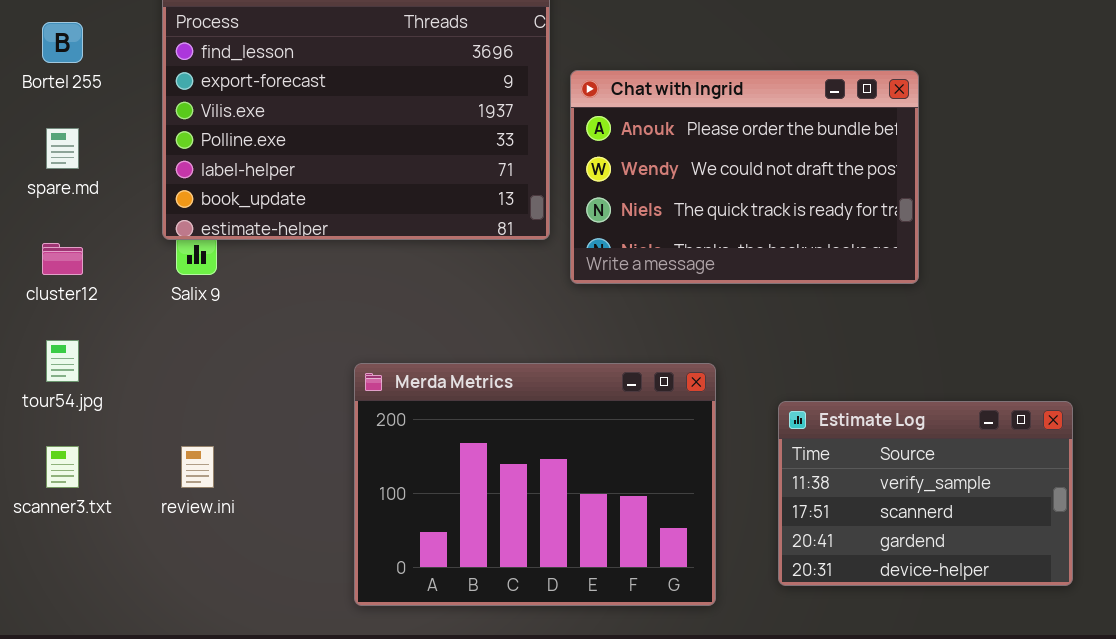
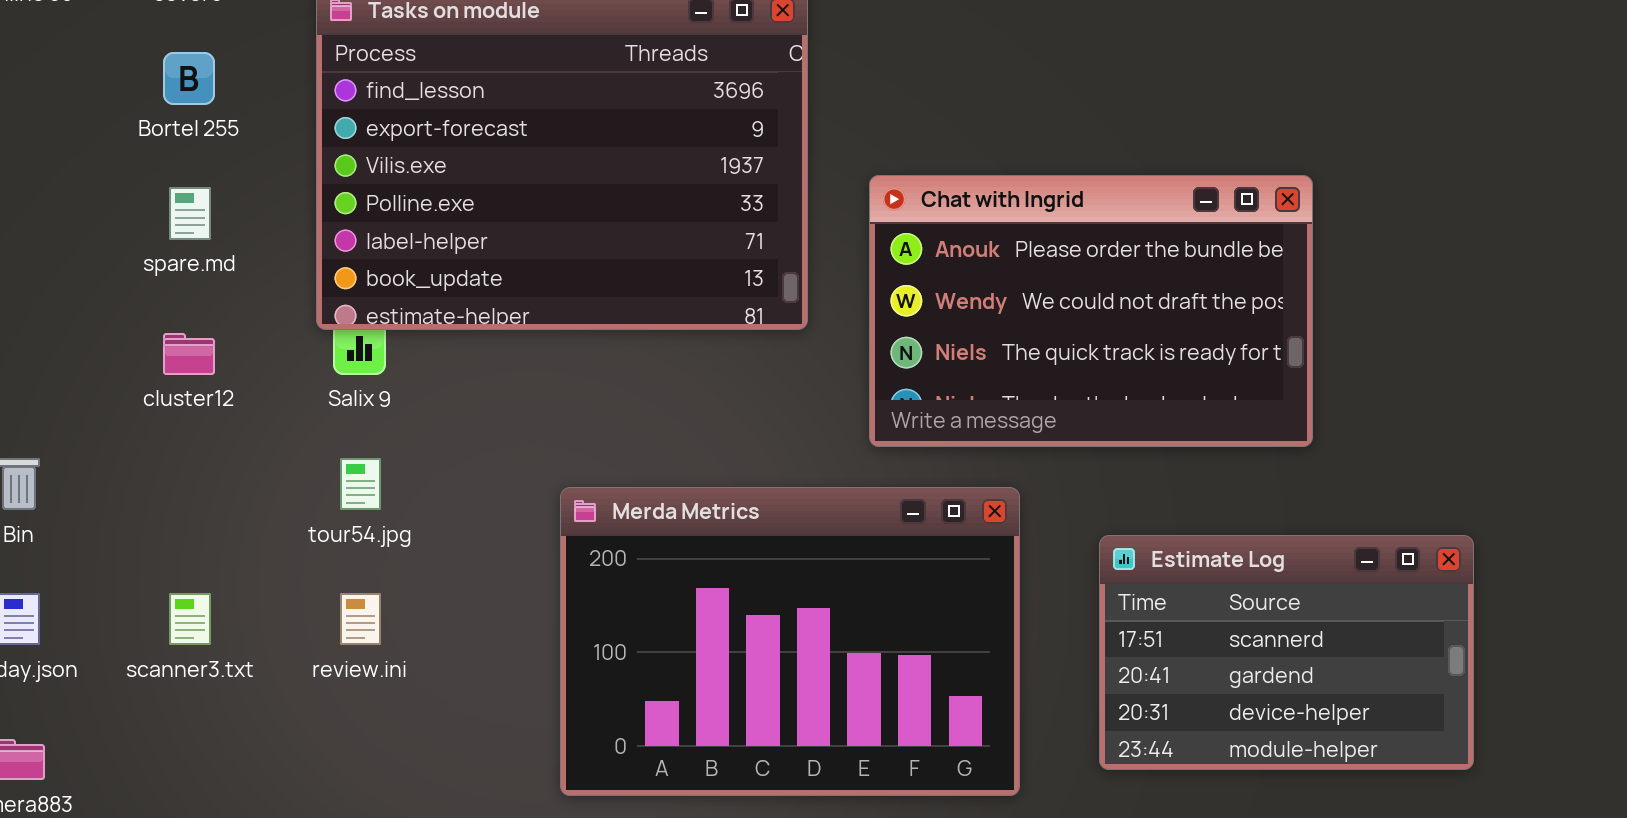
Chat with Ingrid: [570,70,919,284] -> [869,175,1313,447], moved
tour54.jpg: [46,340,79,382] -> [340,458,381,510], moved
Estimate Log: [778,401,1073,586] -> [1099,535,1474,770], scrolled down 1 row

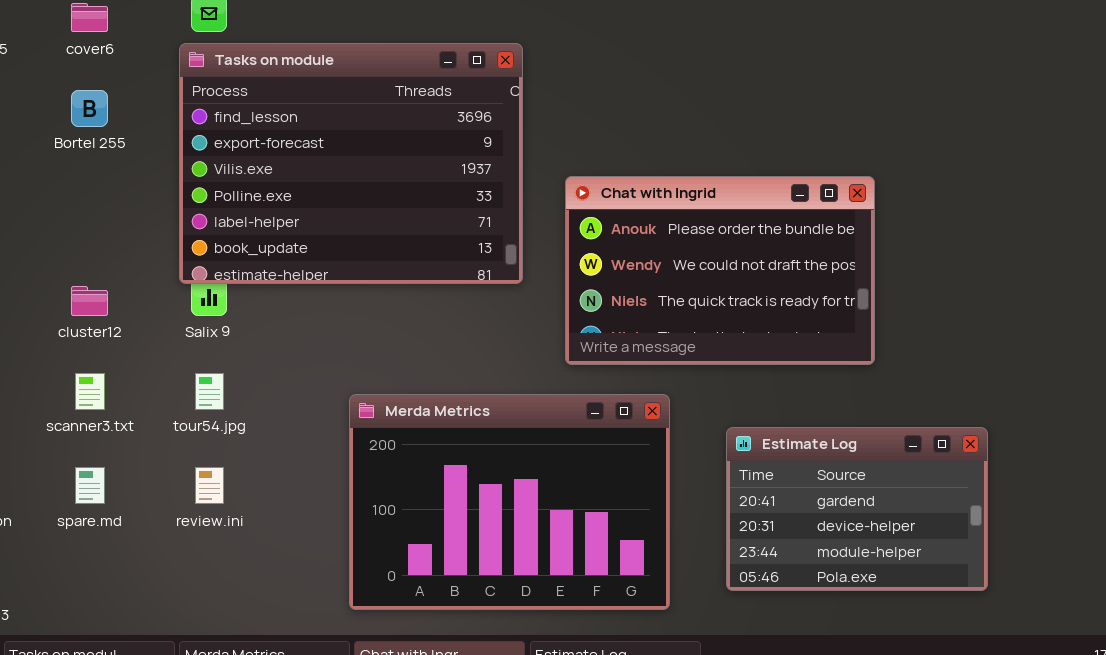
spare.md: [169,187,211,240] -> [75,467,105,504], moved
Estimate Log: [1099,535,1474,770] -> [726,427,988,591], scrolled down 1 row
scanner3.txt: [169,593,211,645] -> [75,373,105,410], moved

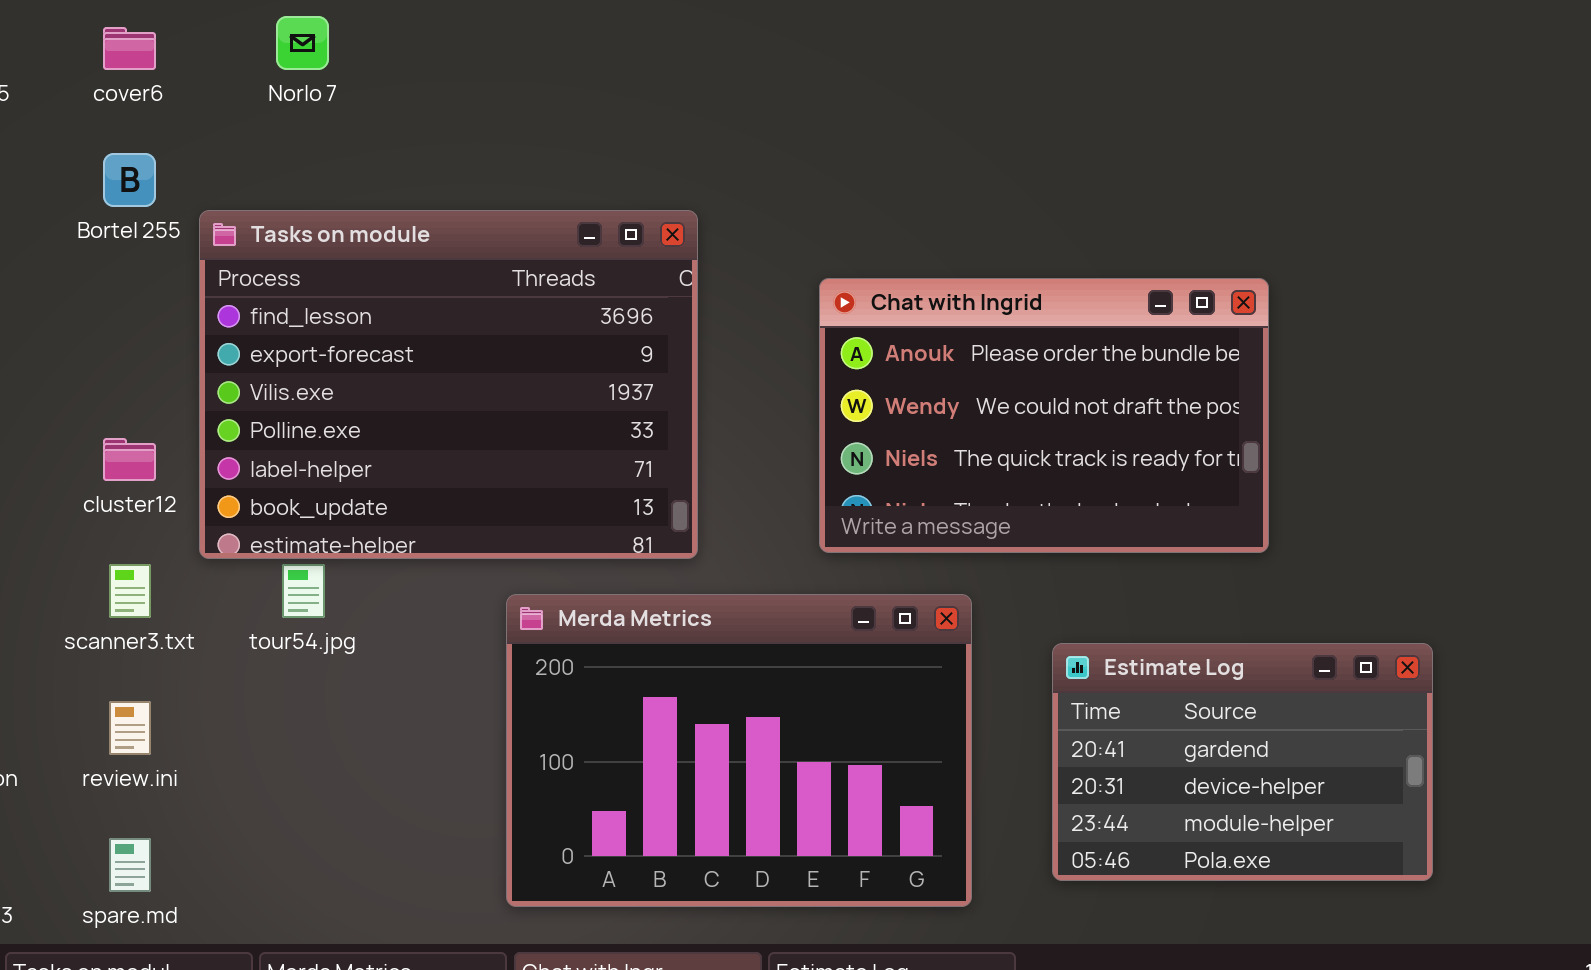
Tasks on module: [179,43,523,284] -> [199,210,698,559], moved
spare.md: [75,467,105,504] -> [109,838,151,892], moved
review.ini: [195,467,224,504] -> [109,701,151,755], moved

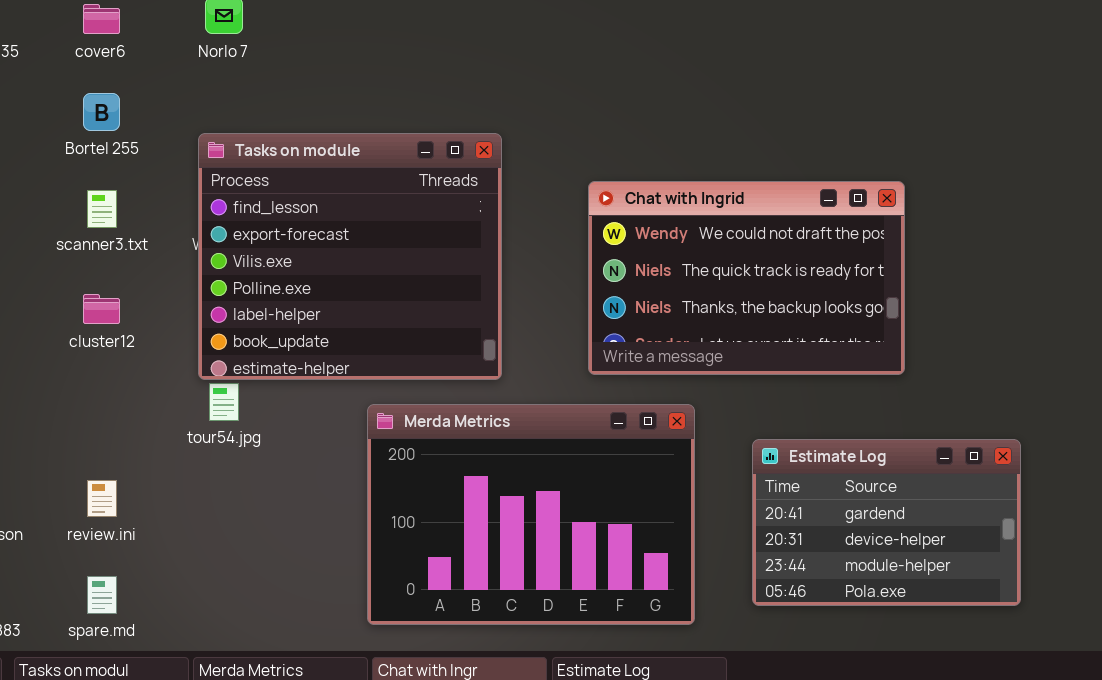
Tasks on module: [199,210,698,559] -> [198,133,502,380], resized
Chat with Ingrid: [819,278,1269,553] -> [588,181,905,375], scrolled down 1 row
scanner3.txt: [109,564,151,618] -> [87,190,117,228], moved

